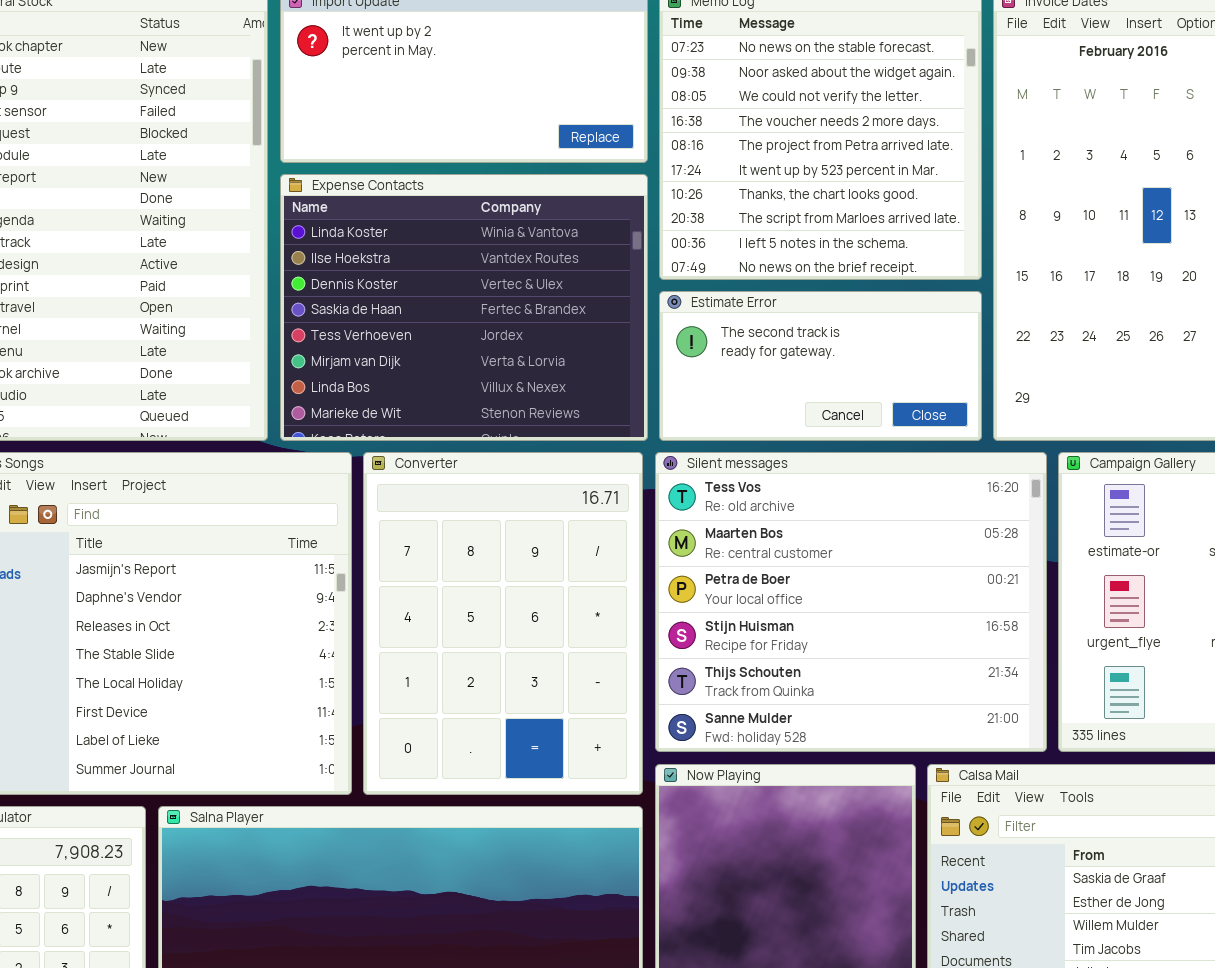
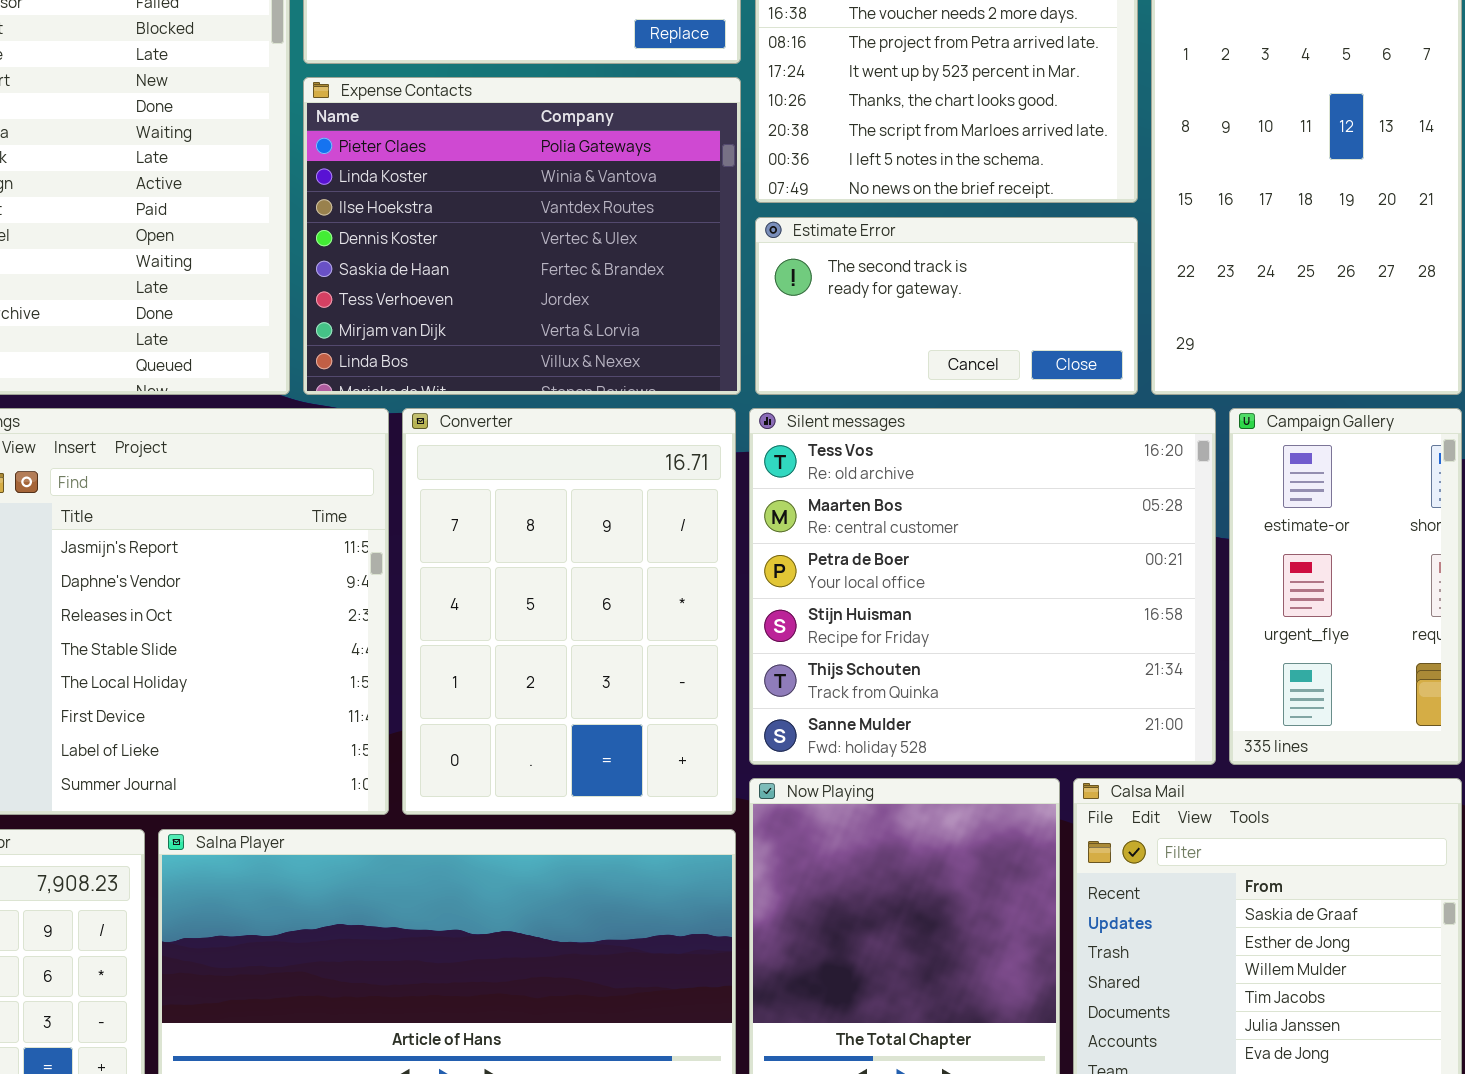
Expense Contacts: [280,174,648,441] -> [303,77,741,395], scrolled up 1 row

